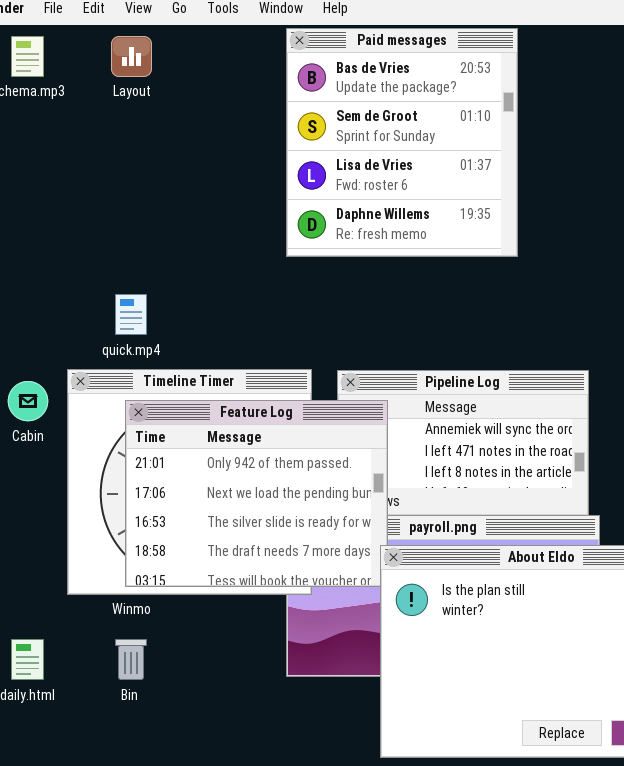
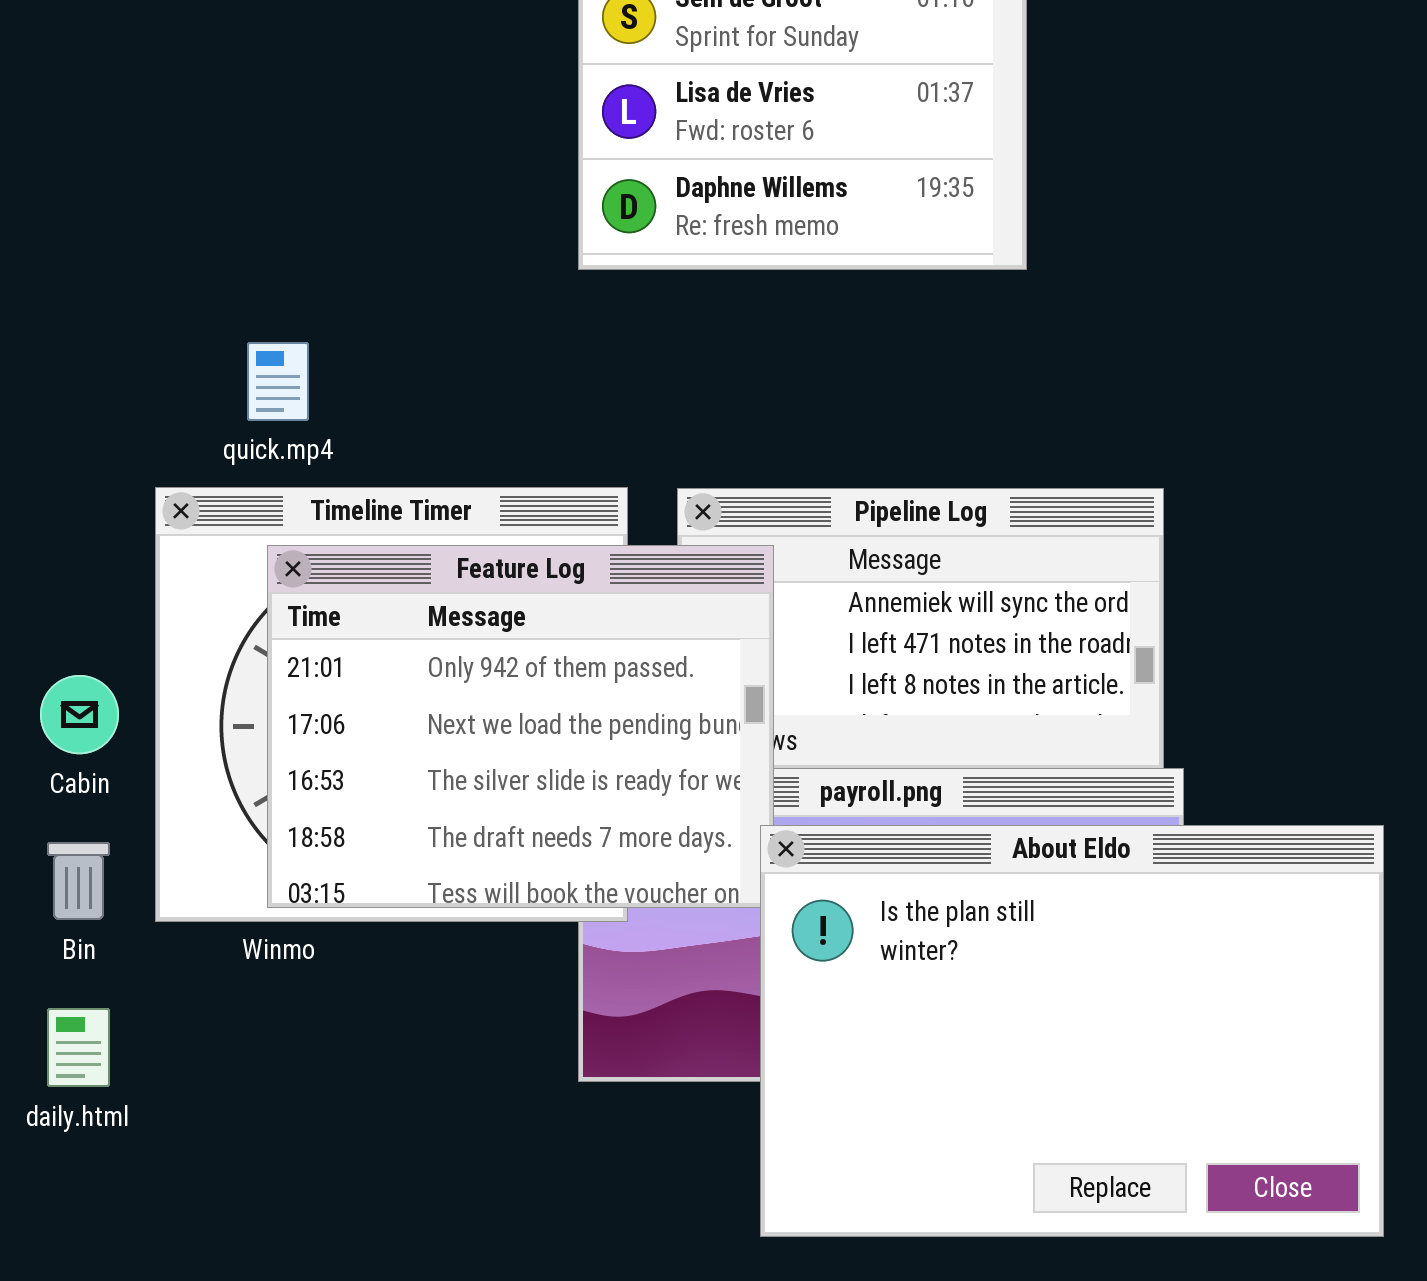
Cabin: [8,381,48,421] -> [40,675,119,754], moved
Bin: [115,639,147,680] -> [47,842,110,920], moved

